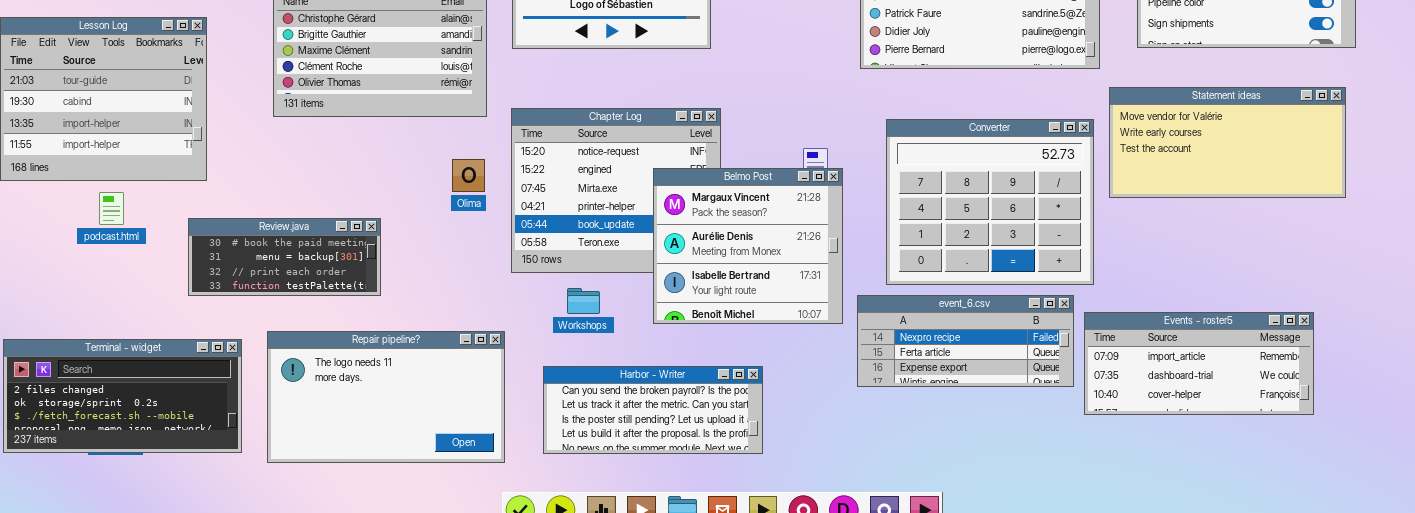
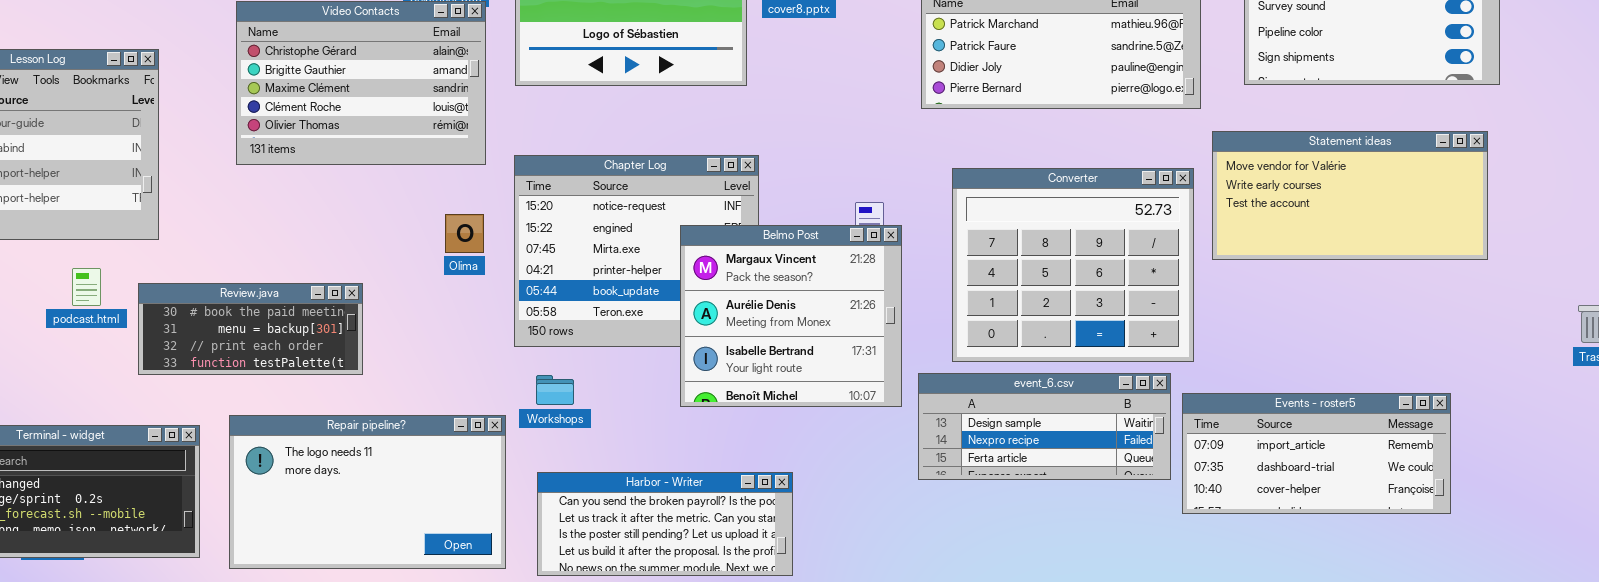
podcast.html: [99,192,124,225] -> [72,268,101,306], moved
Workshops: [567,288,600,314] -> [536,375,574,405], moved
event_6.csv: [857,295,1074,387] -> [918,373,1171,480], scrolled up 1 row
Harbor - Writer: [543,366,763,454] -> [537,472,793,576], moved

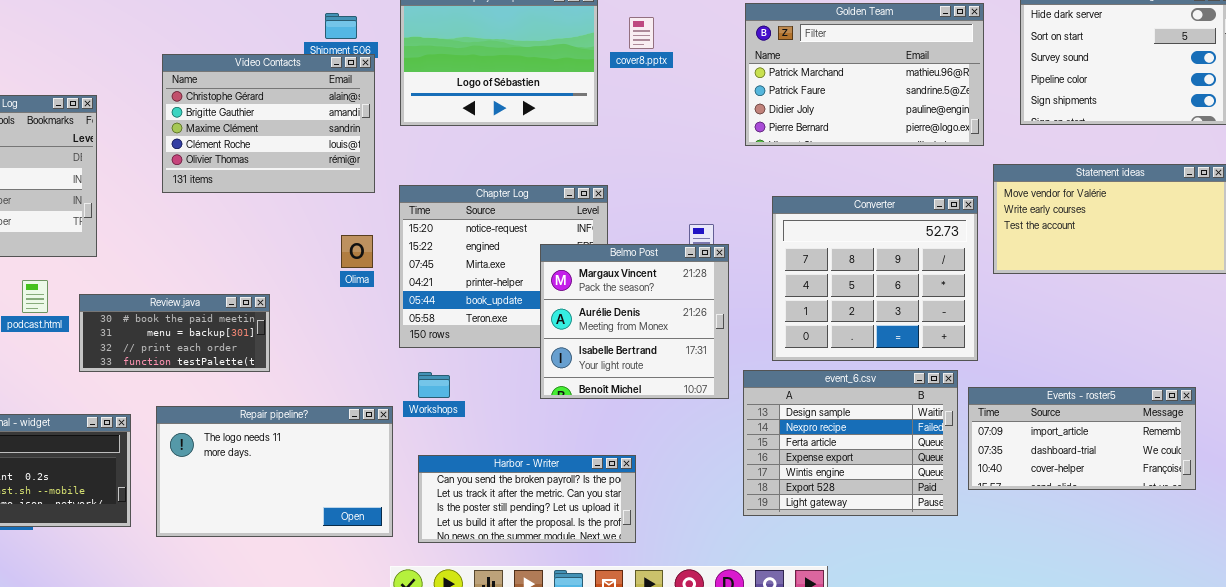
event_6.csv: [918,373,1171,480] -> [743,370,958,516], resized

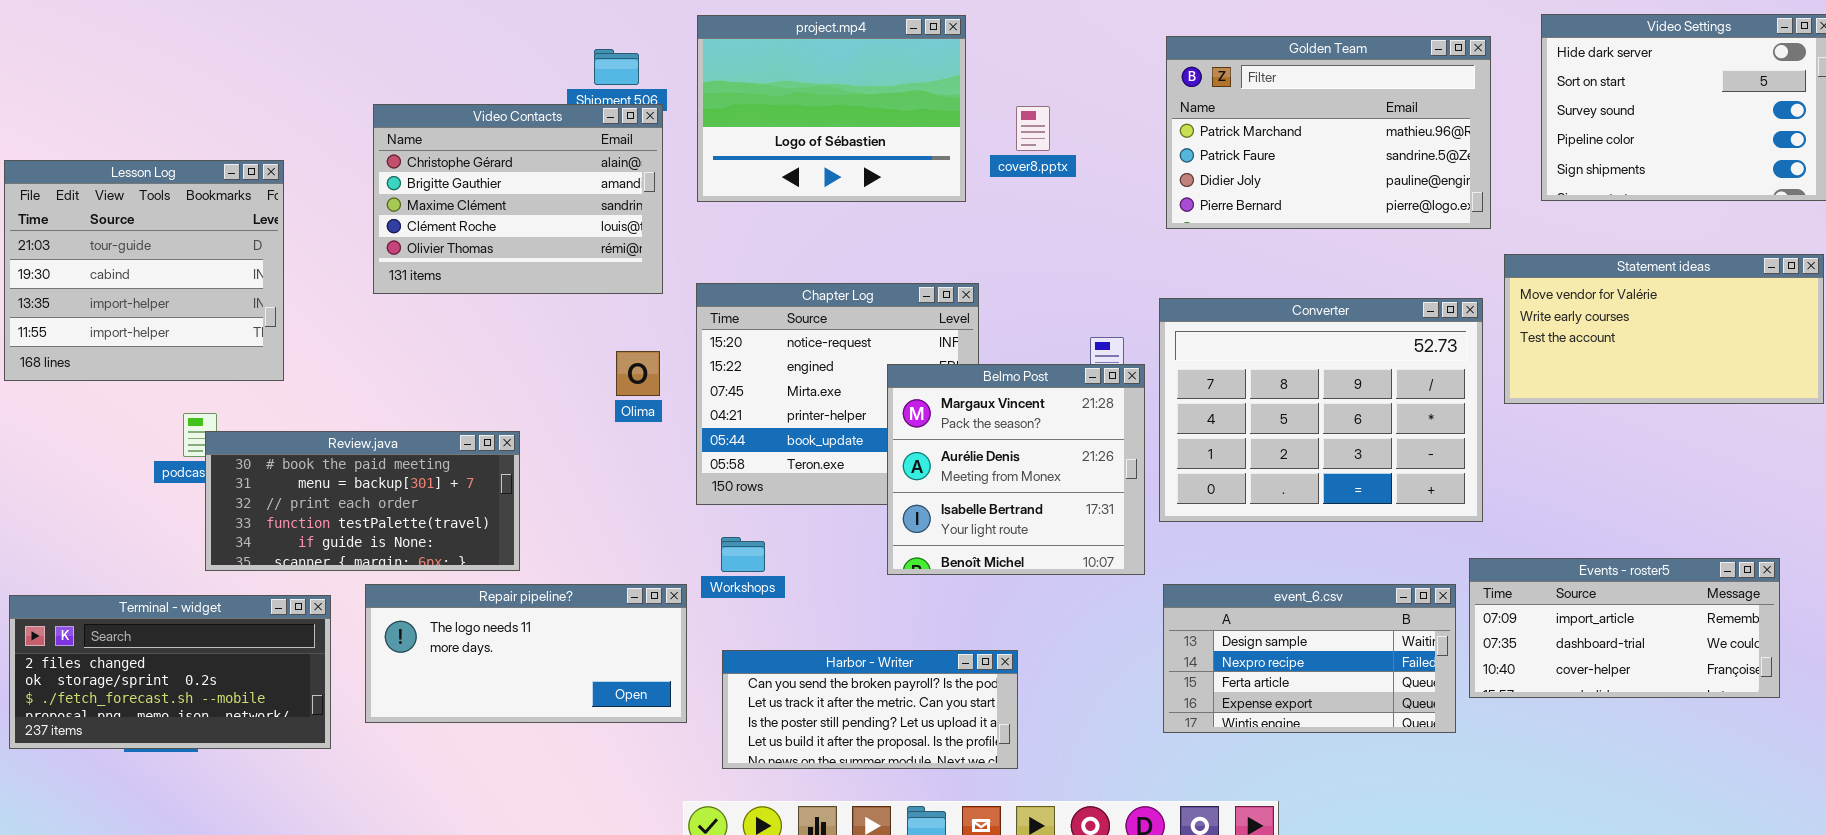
cover8.pptx: [629,17,654,49] -> [1016,106,1050,151], moved
Converter: [772,196,978,361] -> [1159,298,1483,522], resized
Review.java: [79,294,270,372] -> [205,431,520,571], resized
event_6.csv: [743,370,958,516] -> [1163,584,1456,733], resized
Repair pipeline?: [156,406,393,537] -> [365,584,687,723], resized

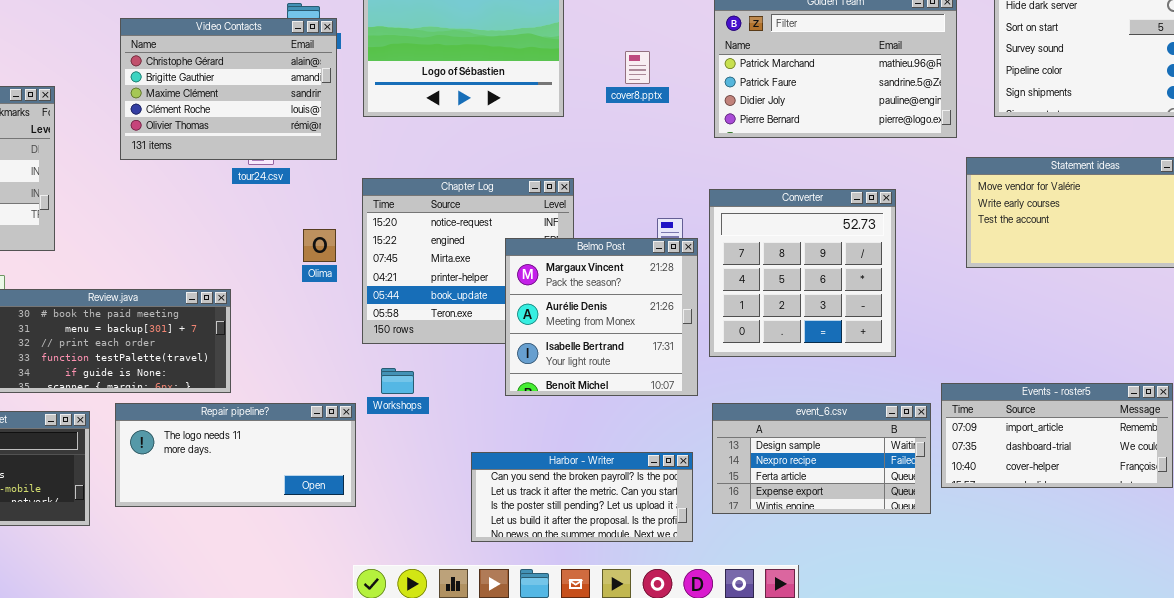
Video Contacts: [373,104,663,294] -> [120,18,337,160], moved
cover8.pptx: [1016,106,1050,151] -> [625,51,650,84], moved
Converter: [1159,298,1483,522] -> [709,189,896,357], resized
Harbor - Writer: [722,650,1018,769] -> [471,452,693,542], moved

